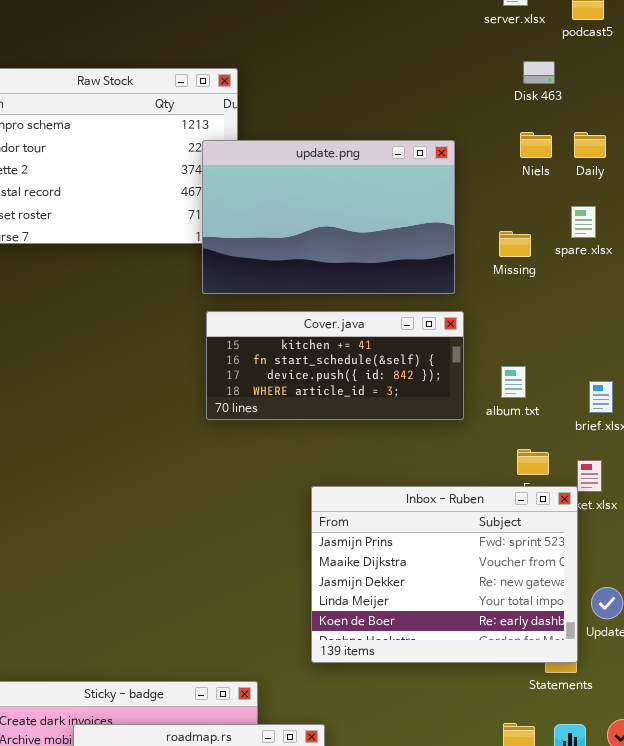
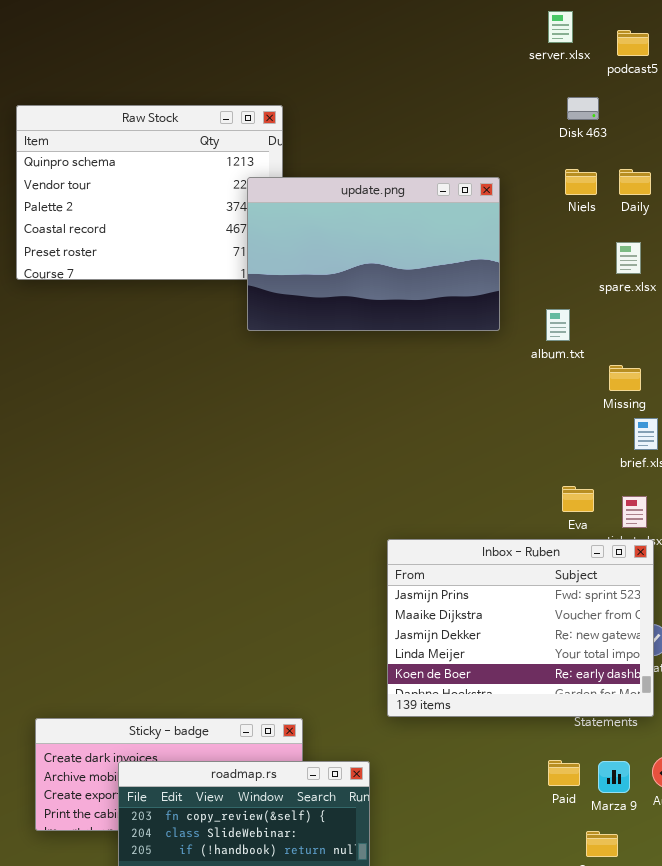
Missing: [499,231,531,257] -> [609,365,641,391], moved
Cover.java: [206,311,464,420] -> none, closed
album.txt: [501,366,526,398] -> [546,309,570,341], moved
Inbox - Ruben: [311,486,578,663] -> [387,539,654,717], moved

